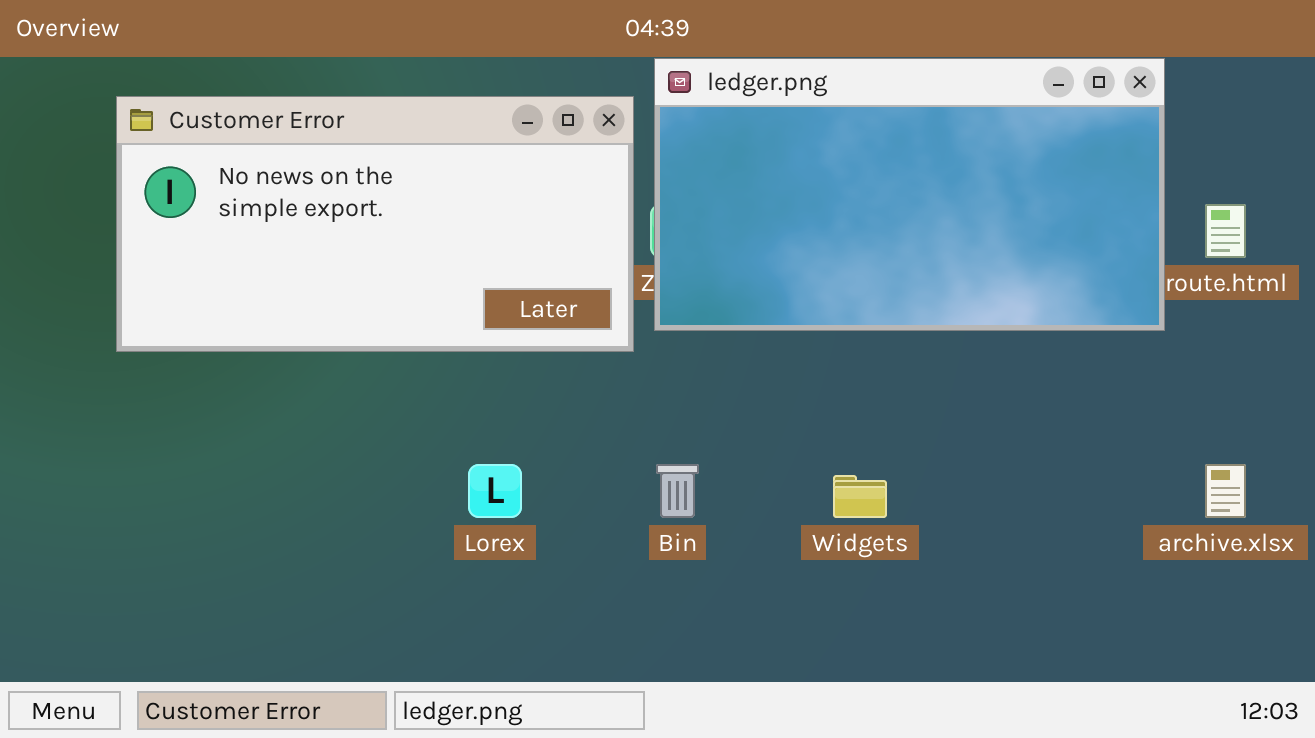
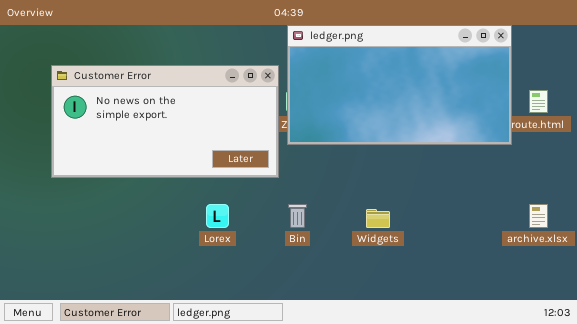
Customer Error: [116,96,634,352] -> [51,65,279,178], moved

